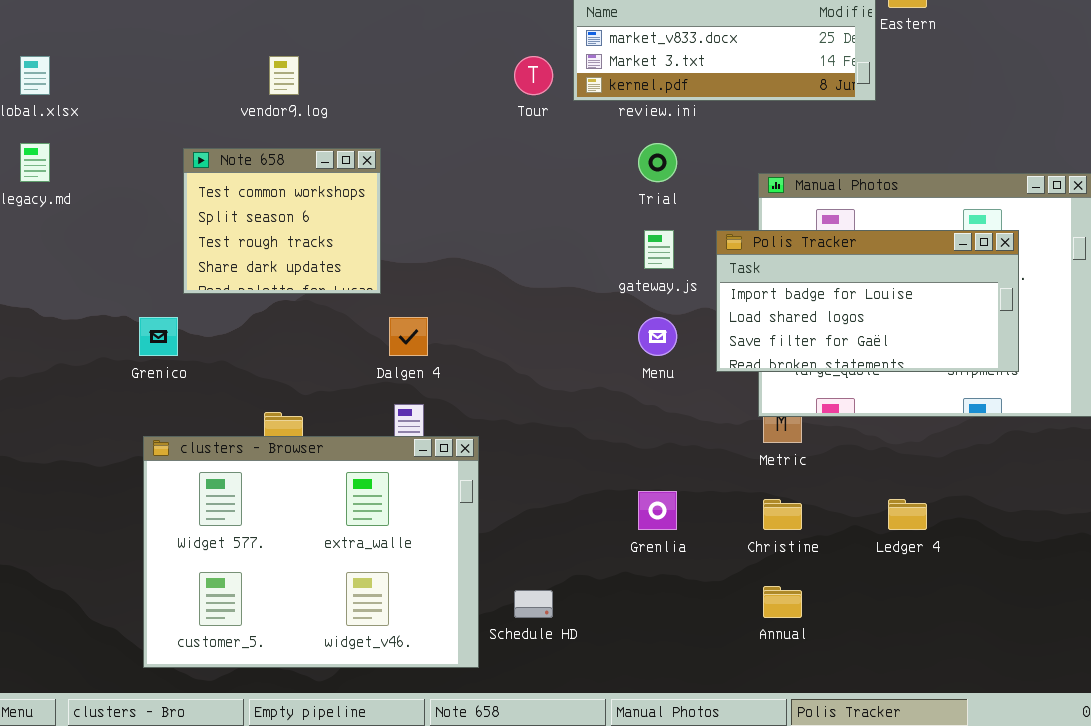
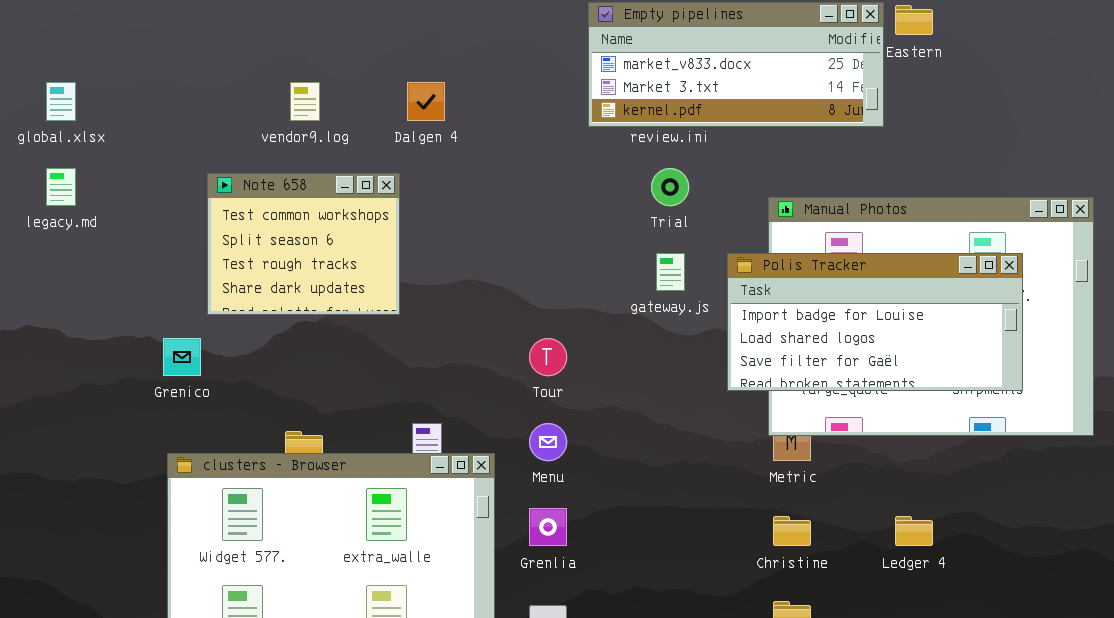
Tour: [514,56,553,95] -> [529,338,567,376], moved
Dalgen 4: [389,317,428,356] -> [407,82,445,121], moved
Menu: [638,317,677,356] -> [529,423,567,461], moved
Grenlia: [638,491,677,530] -> [529,508,567,546], moved

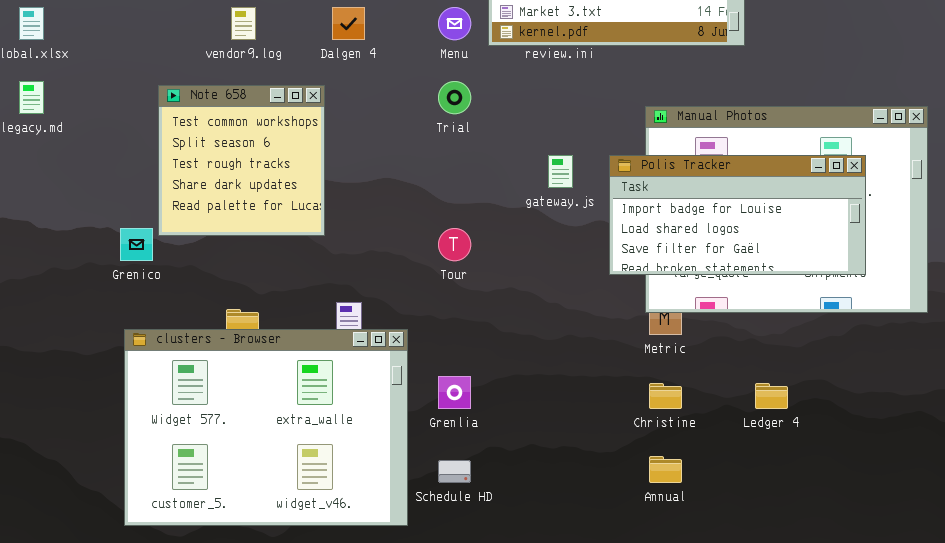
Trial: [651,168,689,206] -> [438,81,471,114], moved
Note 658: [207,173,400,315] -> [158,85,325,236], resized
Menu: [529,423,567,461] -> [438,7,471,40], moved

